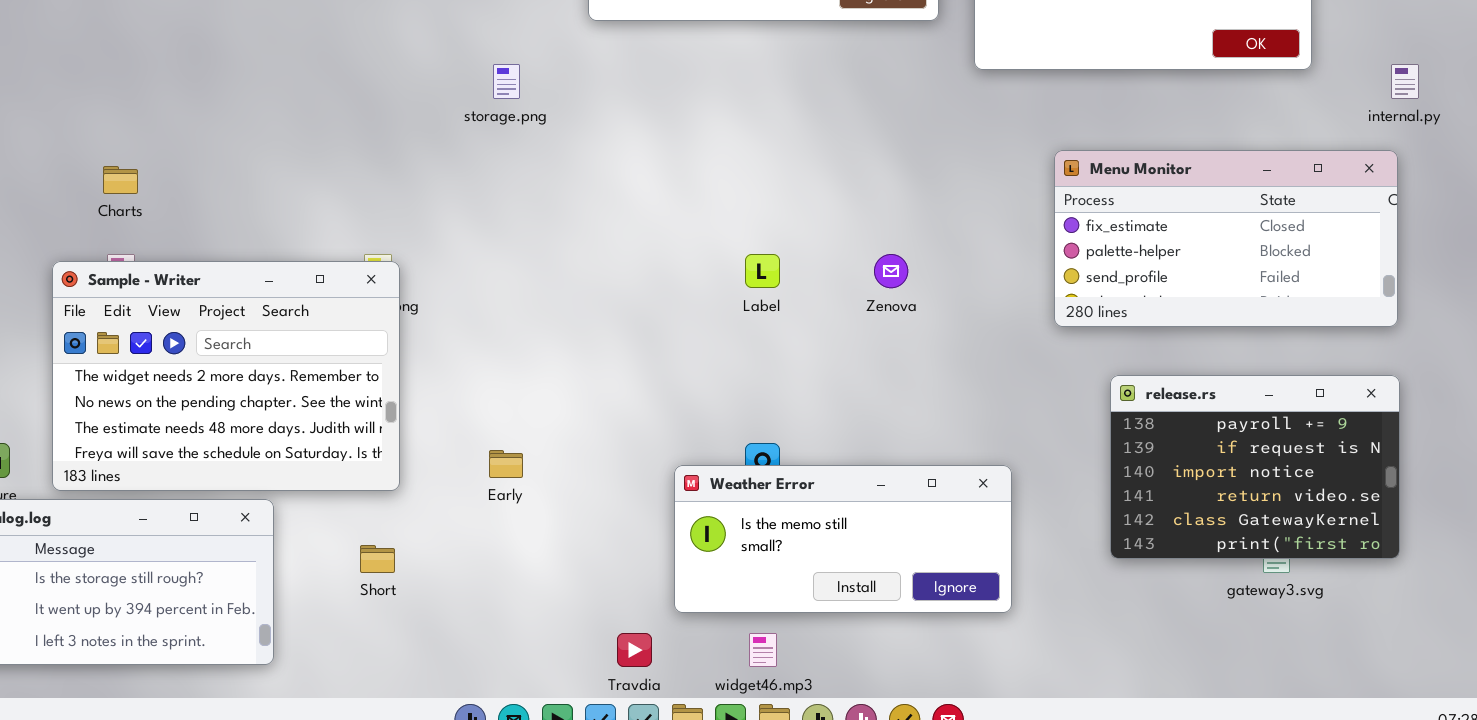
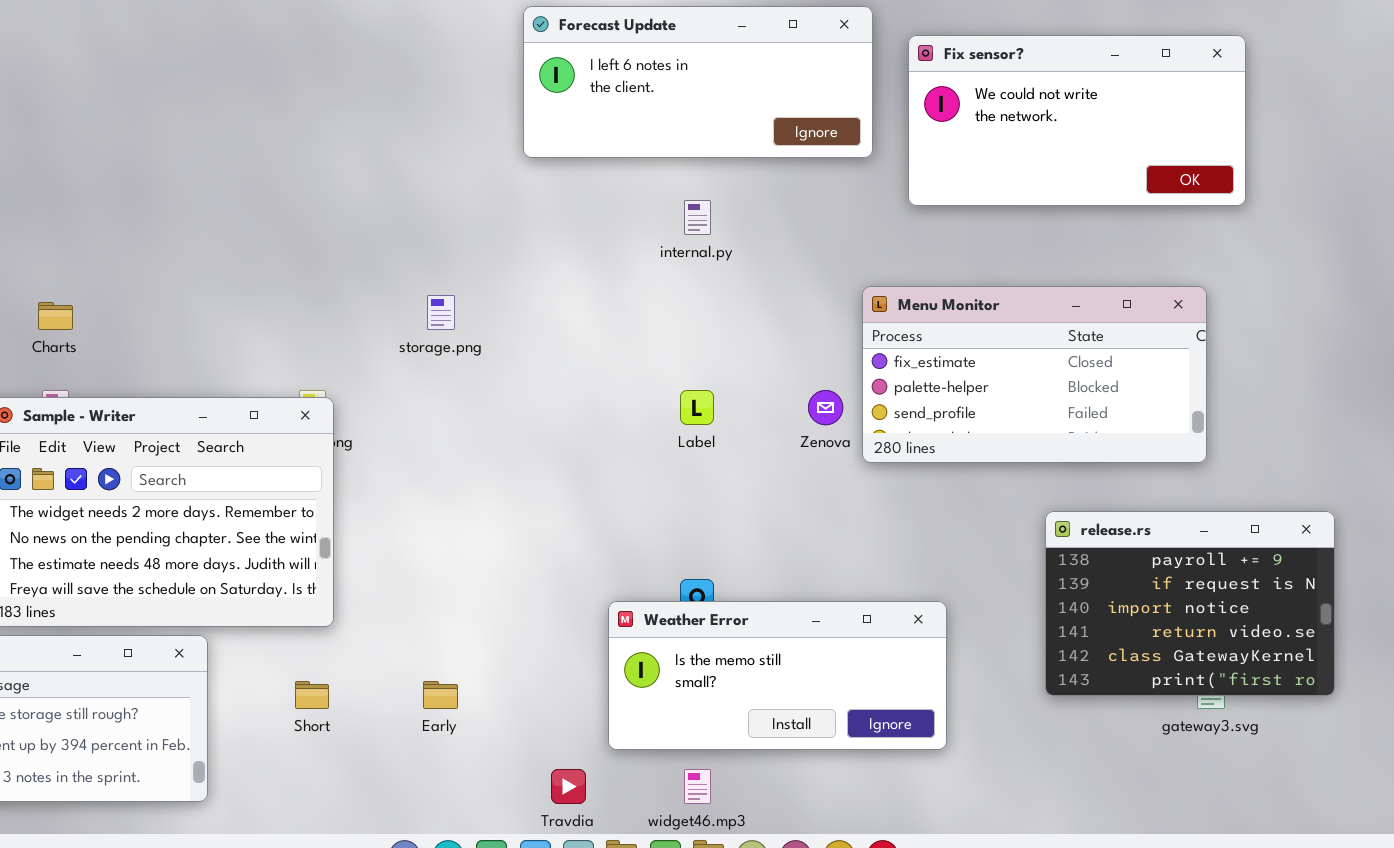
storage.png: [493,64,520,99] -> [427,295,455,330], moved
internal.py: [1391,64,1419,99] -> [684,200,711,235], moved
Menu Monitor: [1054,150,1398,327] -> [862,286,1207,463], moved
Early: [489,450,523,478] -> [423,681,458,709], moved

